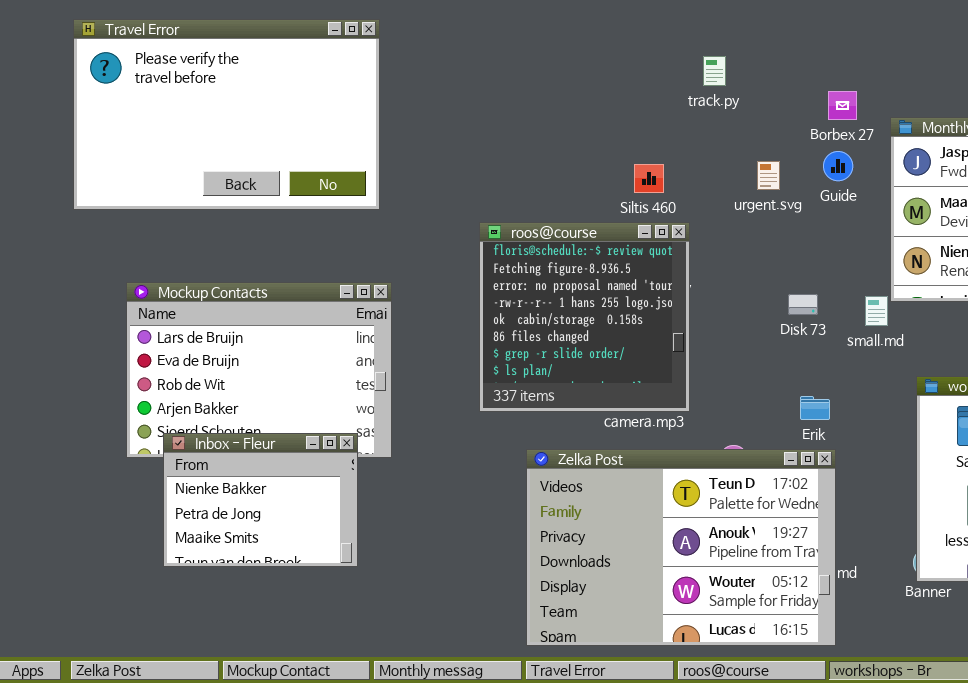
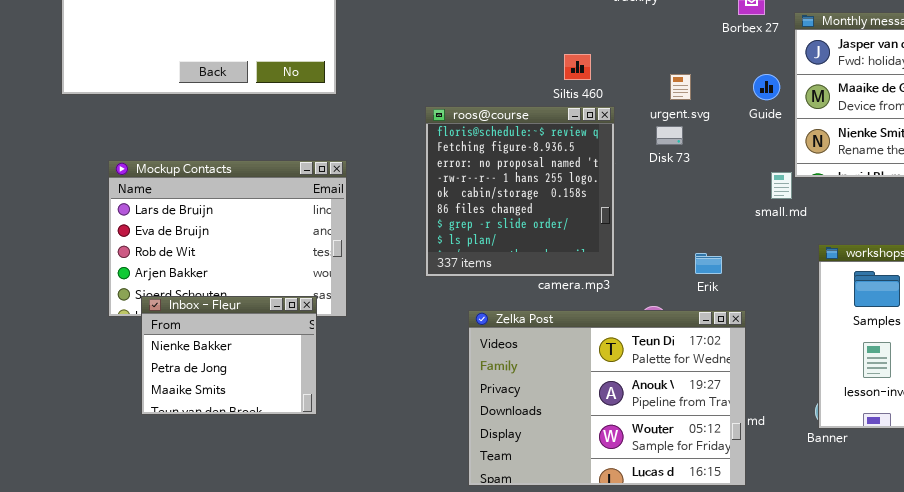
Guide: [823,151,853,181] -> [753,74,780,100], moved
urgent.svg: [757,161,780,190] -> [670,74,691,100], moved
Disk 73: [788,294,818,315] -> [656,126,683,145], moved
Erik: [800,396,830,420] -> [695,253,722,274], moved

